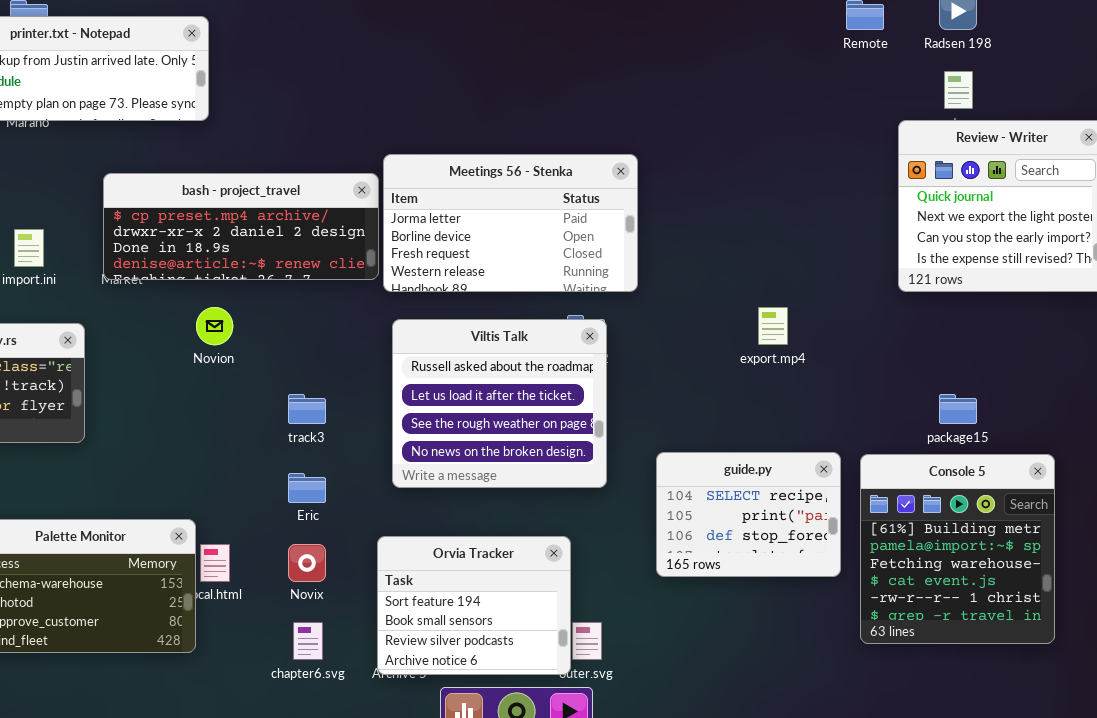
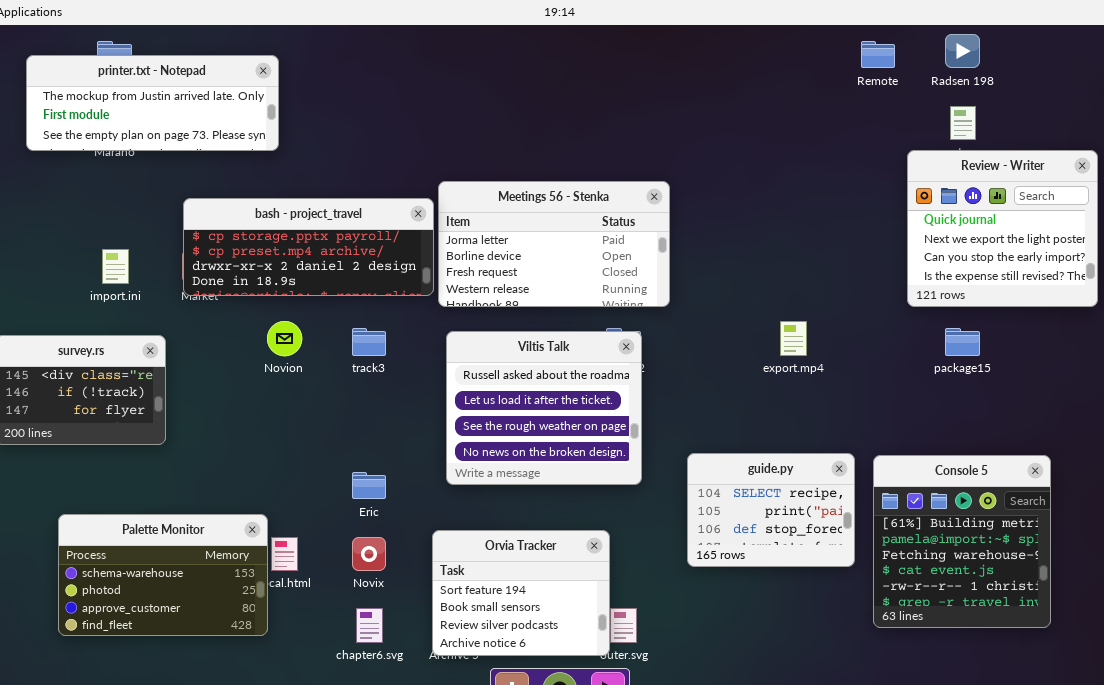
bash - project_travel: [103,173,379,280] -> [183,198,434,296], scrolled up 1 row
track3: [288,394,326,424] -> [352,328,386,356], moved
package15: [939,394,977,424] -> [945,328,980,356], moved

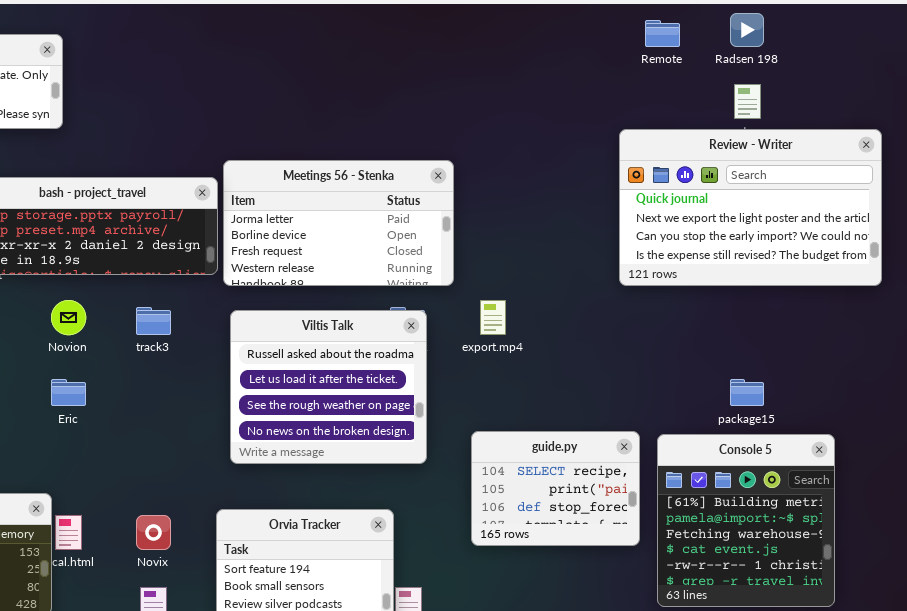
Review - Writer: [907,150,1098,307] -> [619,129,882,286], resized
export.mp4: [780,321,807,356] -> [480,300,506,335], moved
package15: [945,328,980,356] -> [730,379,764,406], moved
Eric: [352,472,386,499] -> [51,379,86,406], moved

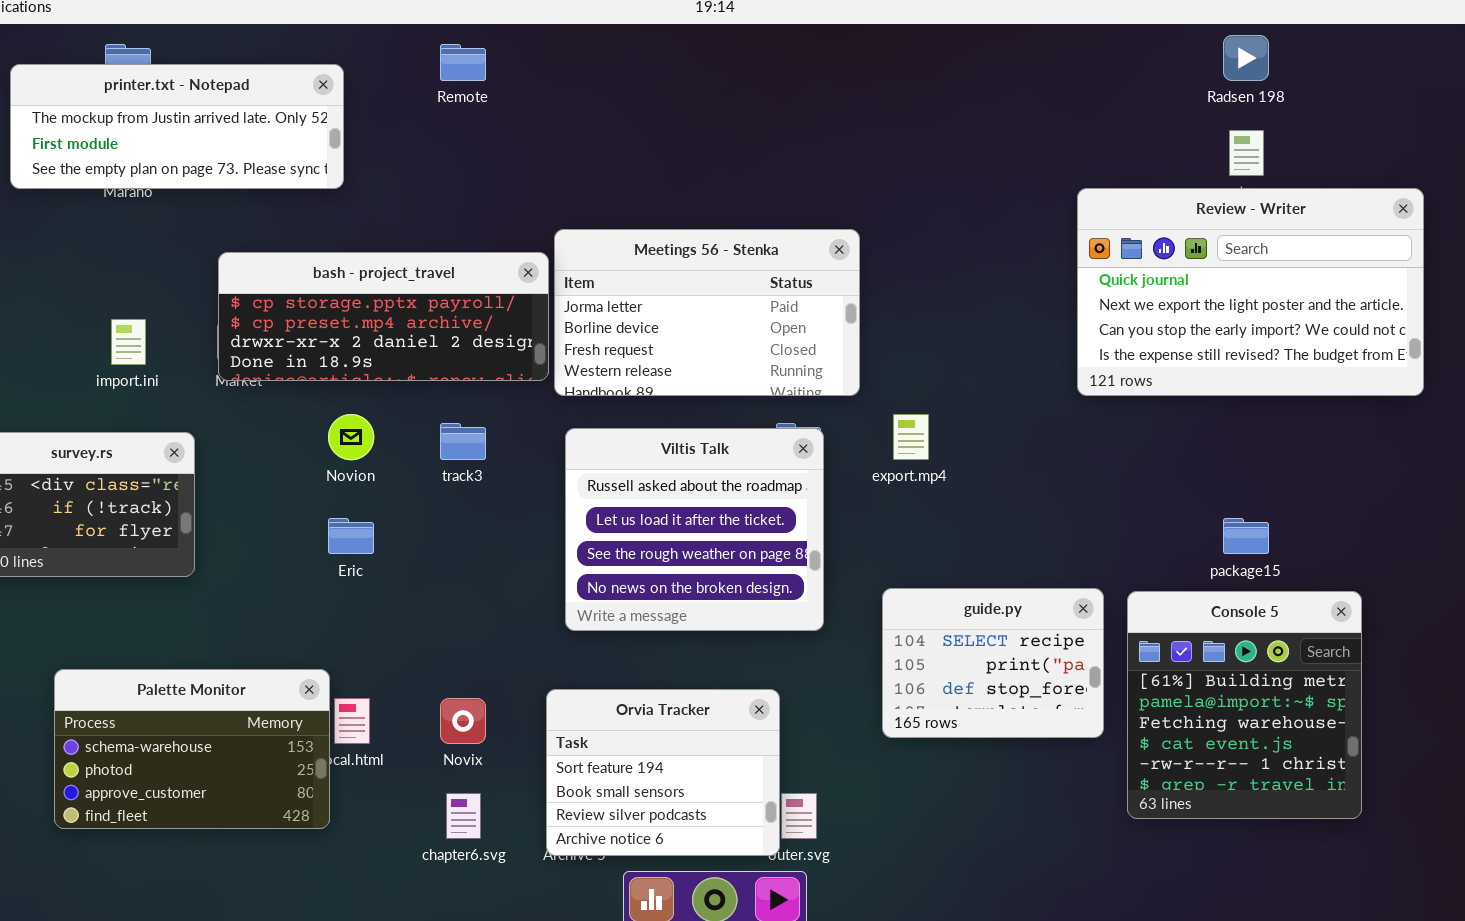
Remote: [645,20,680,47] -> [440,44,486,81], moved

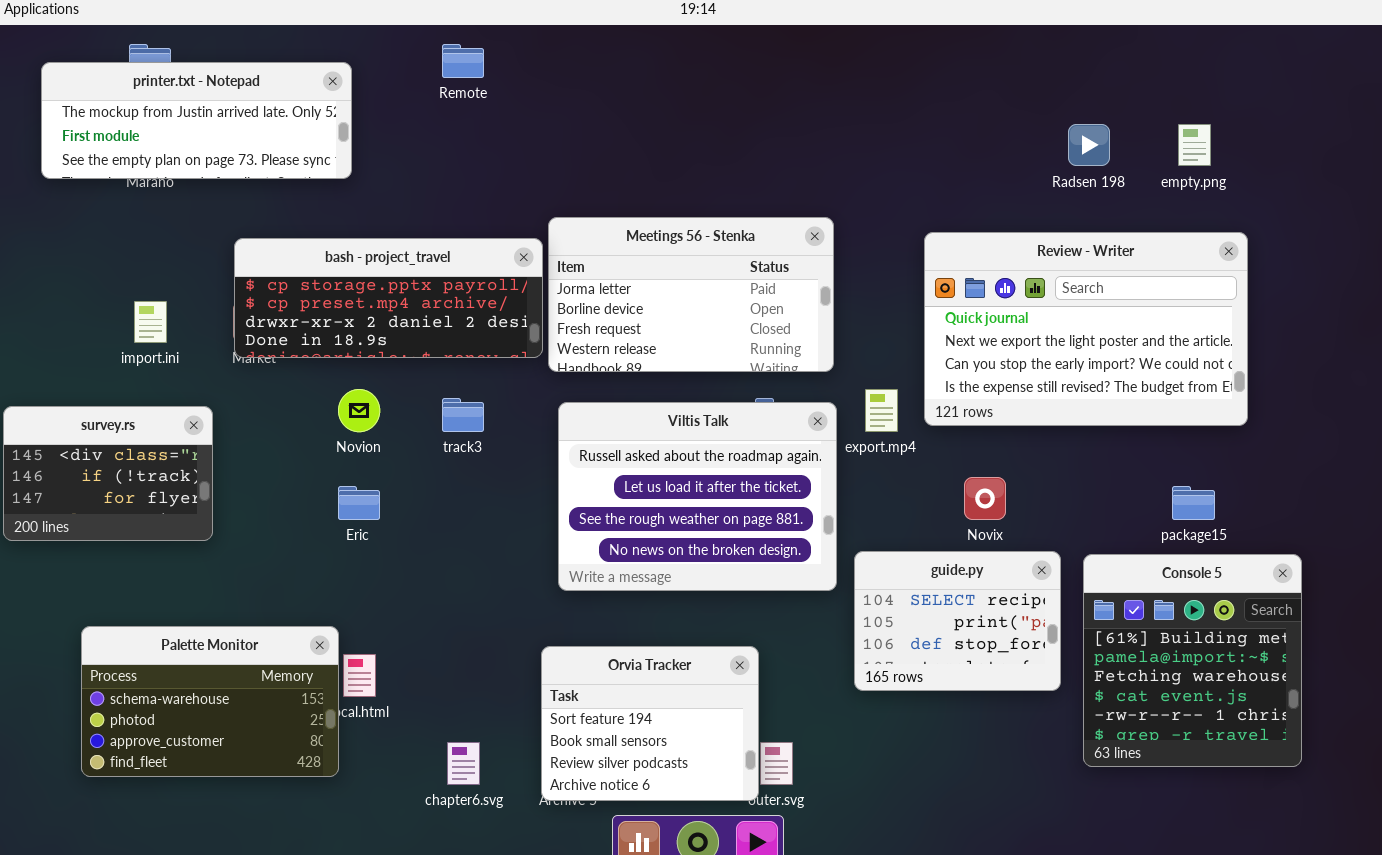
Radsen 198: [1223,35,1269,81] -> [1068,124,1110,166], moved
Review - Writer: [1077,188,1424,396] -> [924,232,1248,426], moved
Viltis Talk: [565,428,824,631] -> [558,402,837,591], resized
Novix: [440,698,486,744] -> [964,477,1006,520], moved

